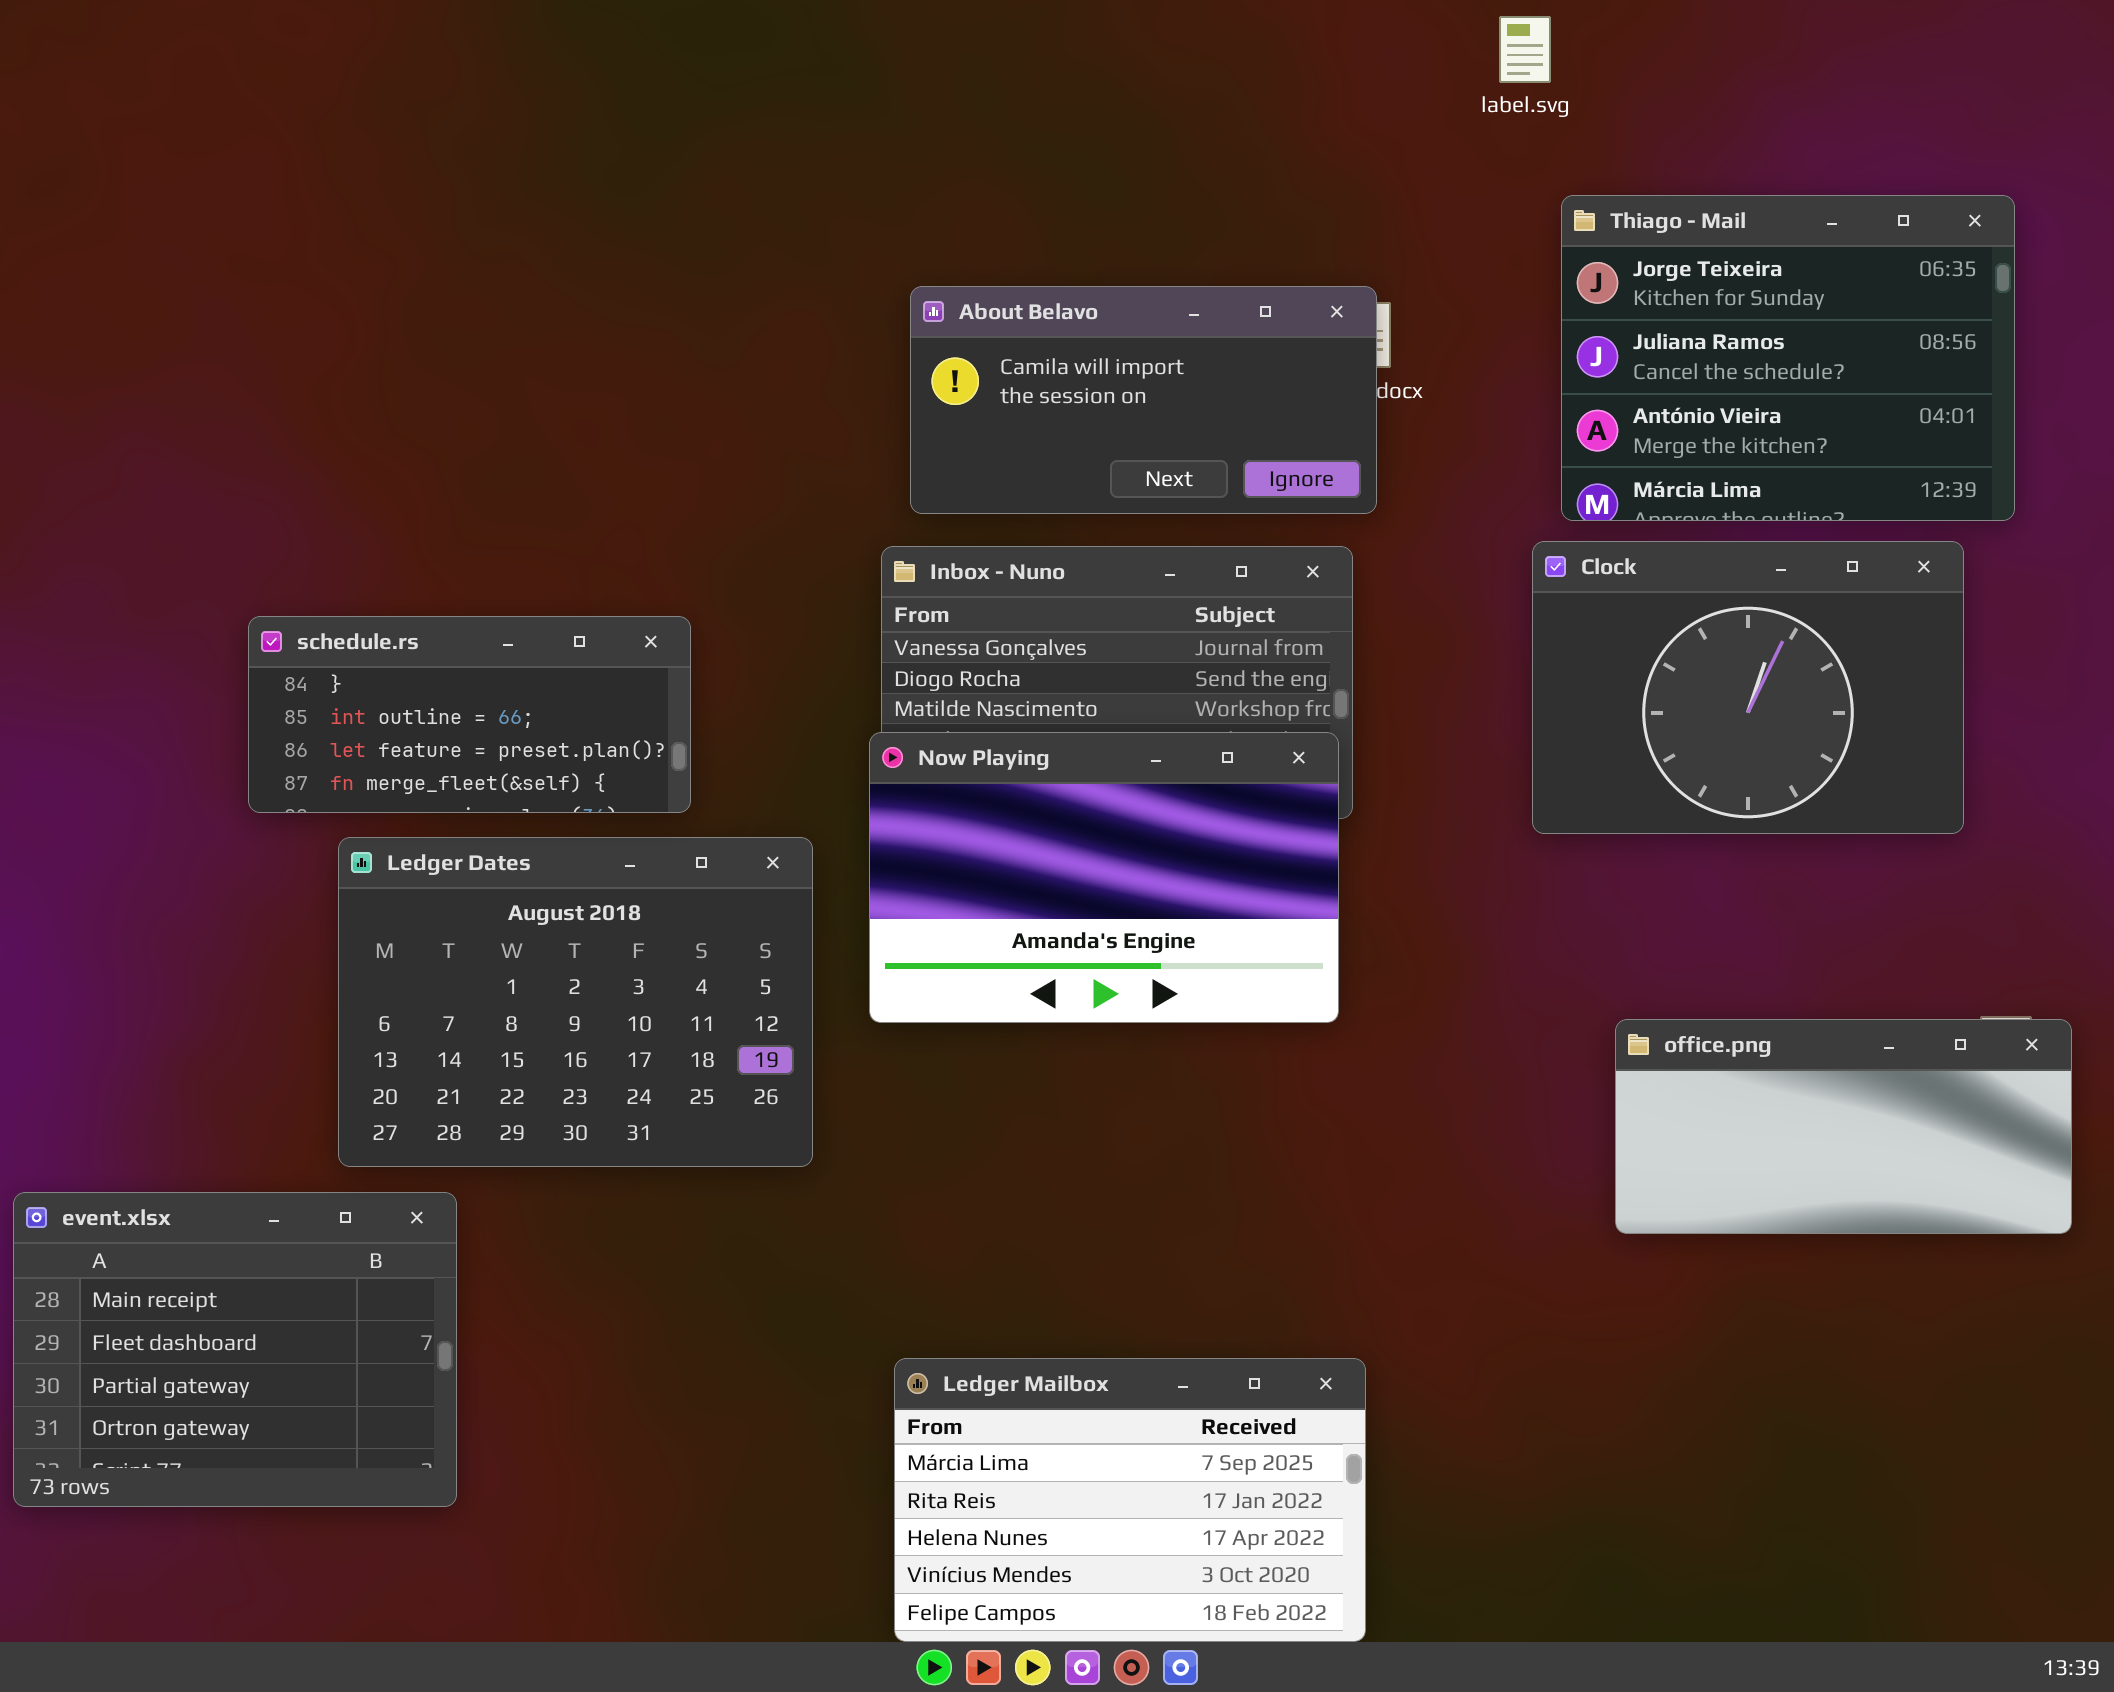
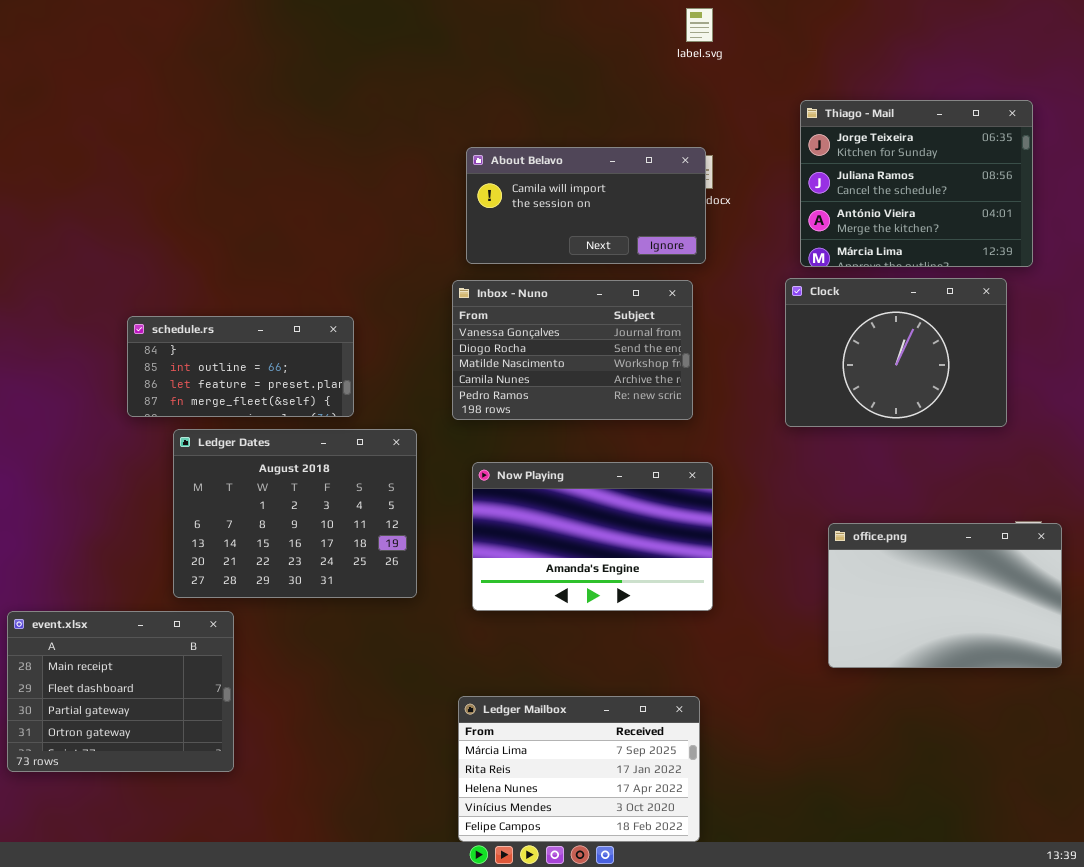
label.svg: [1499,16,1551,83] -> [686,8,713,42], moved
Now Playing: [869,732,1339,1023] -> [472,462,713,611], moved
office.png: [1615,1019,2072,1234] -> [828,523,1062,668], resized

